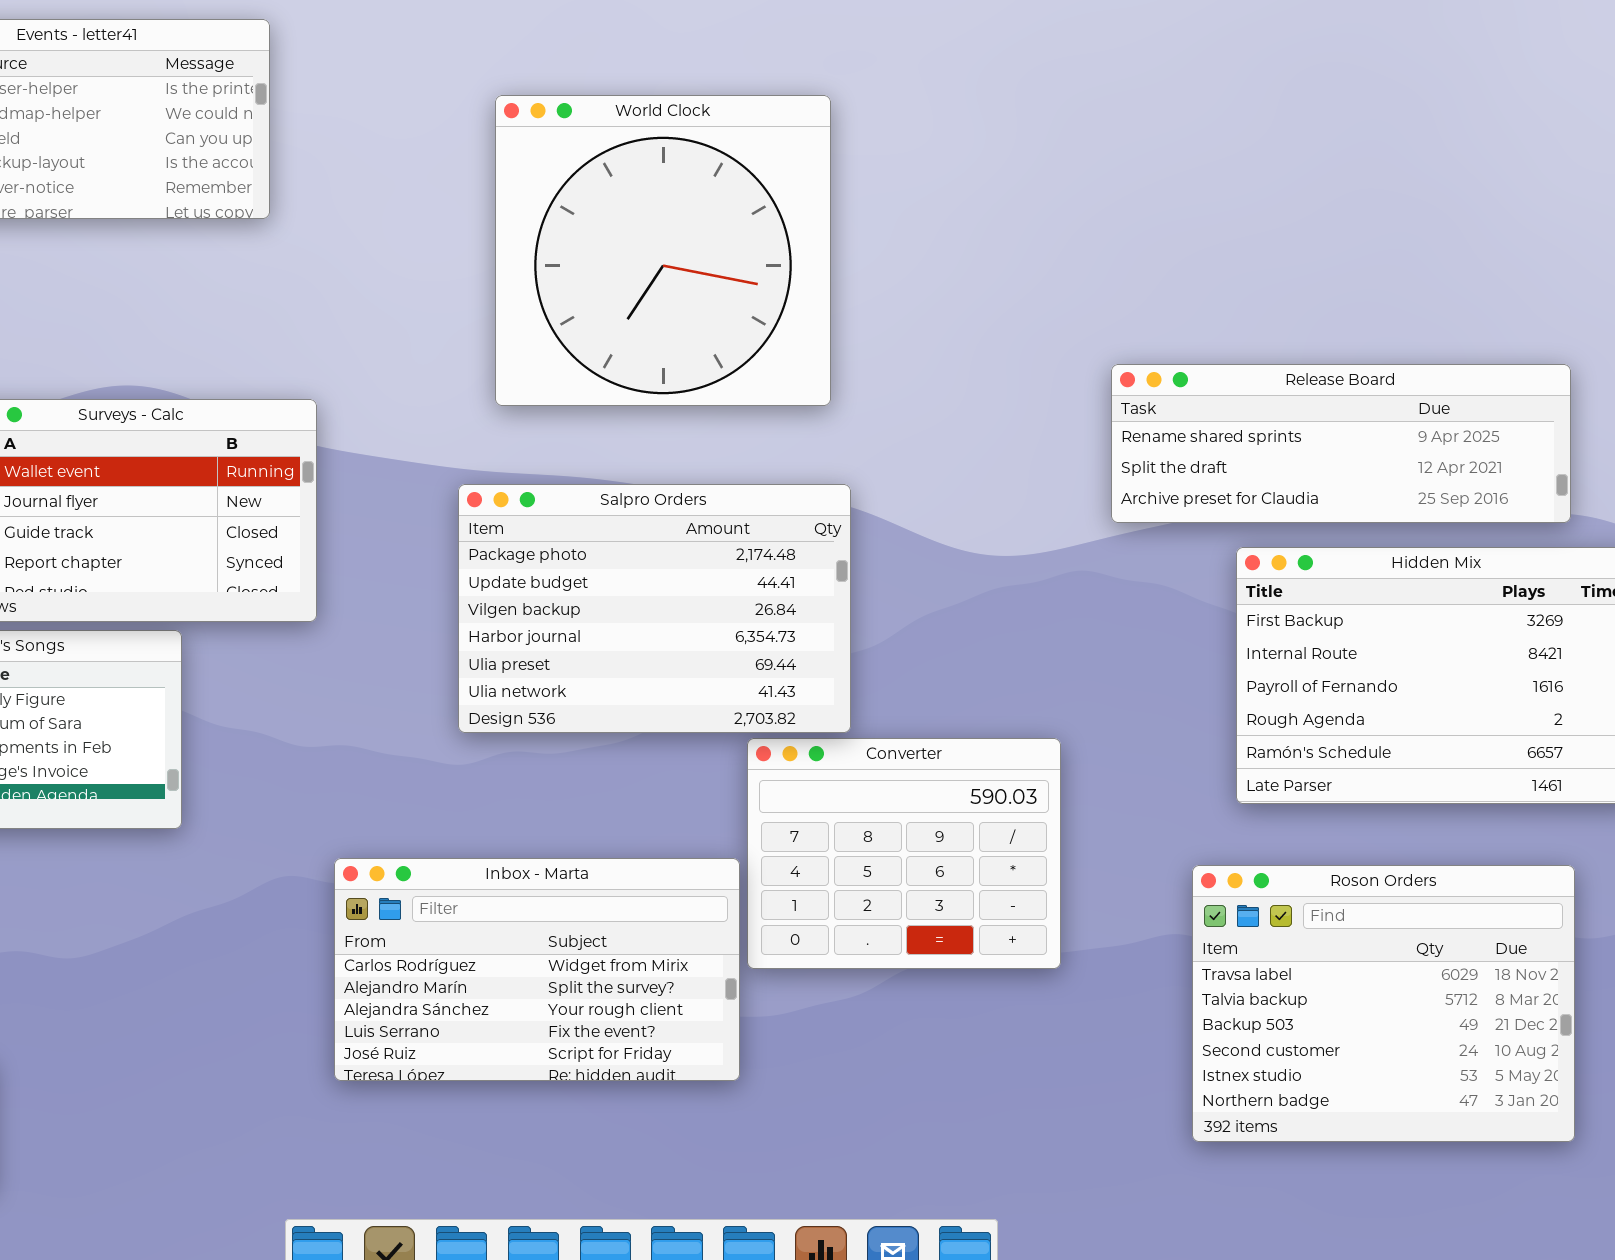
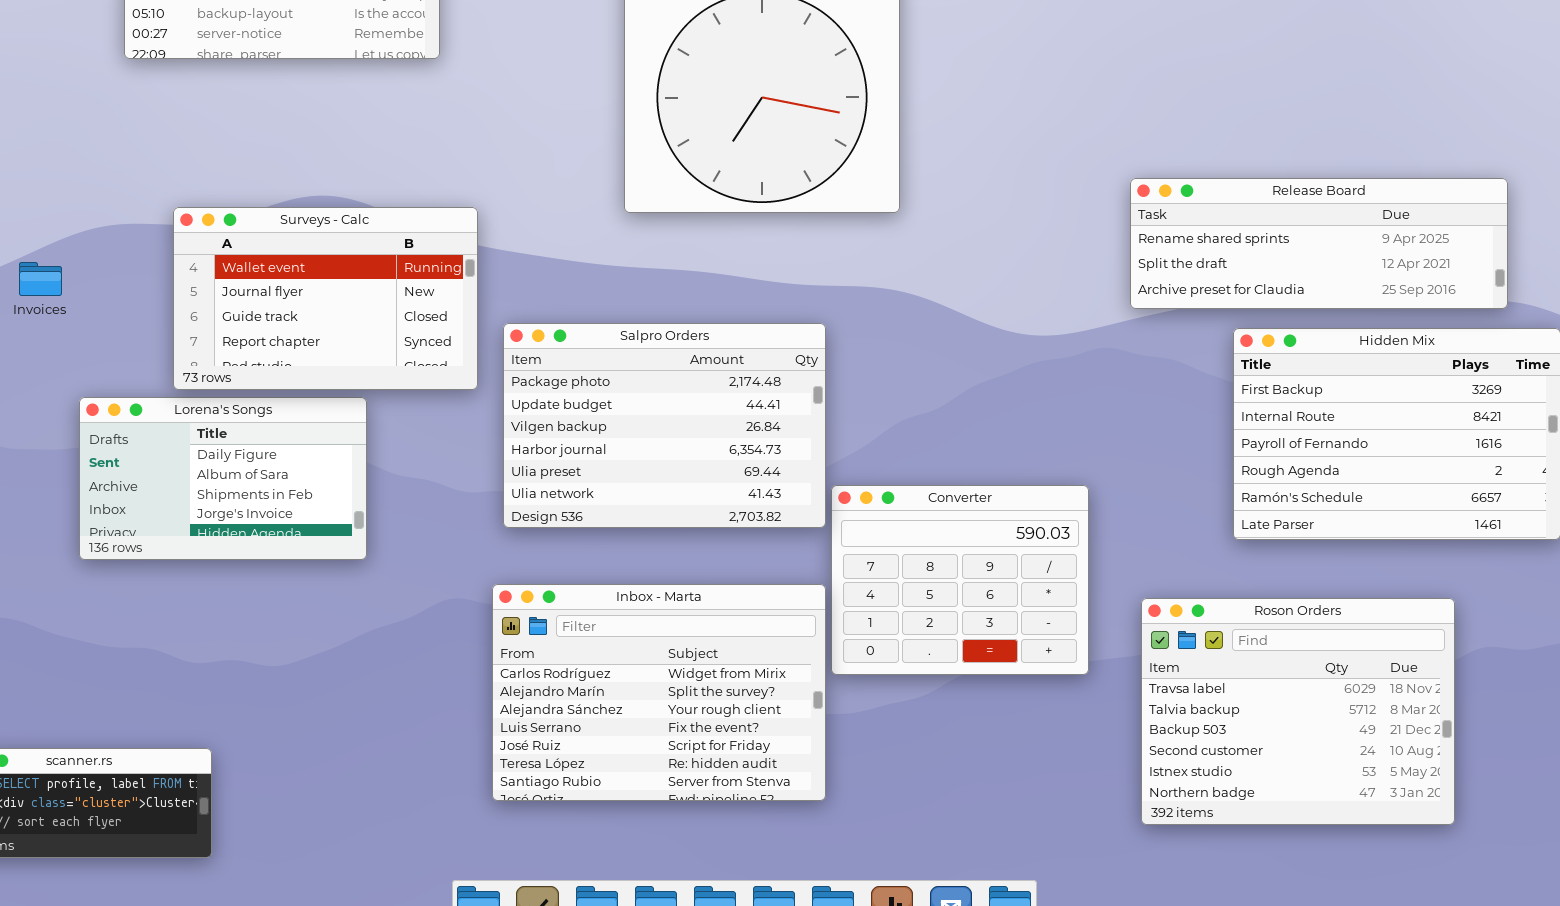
Salpro Orders: [458,484,851,733] -> [503,323,826,528], moved
Inbox - Marta: [334,858,740,1081] -> [492,584,826,801], resized
Roson Orders: [1192,865,1575,1142] -> [1141,598,1455,825], moved

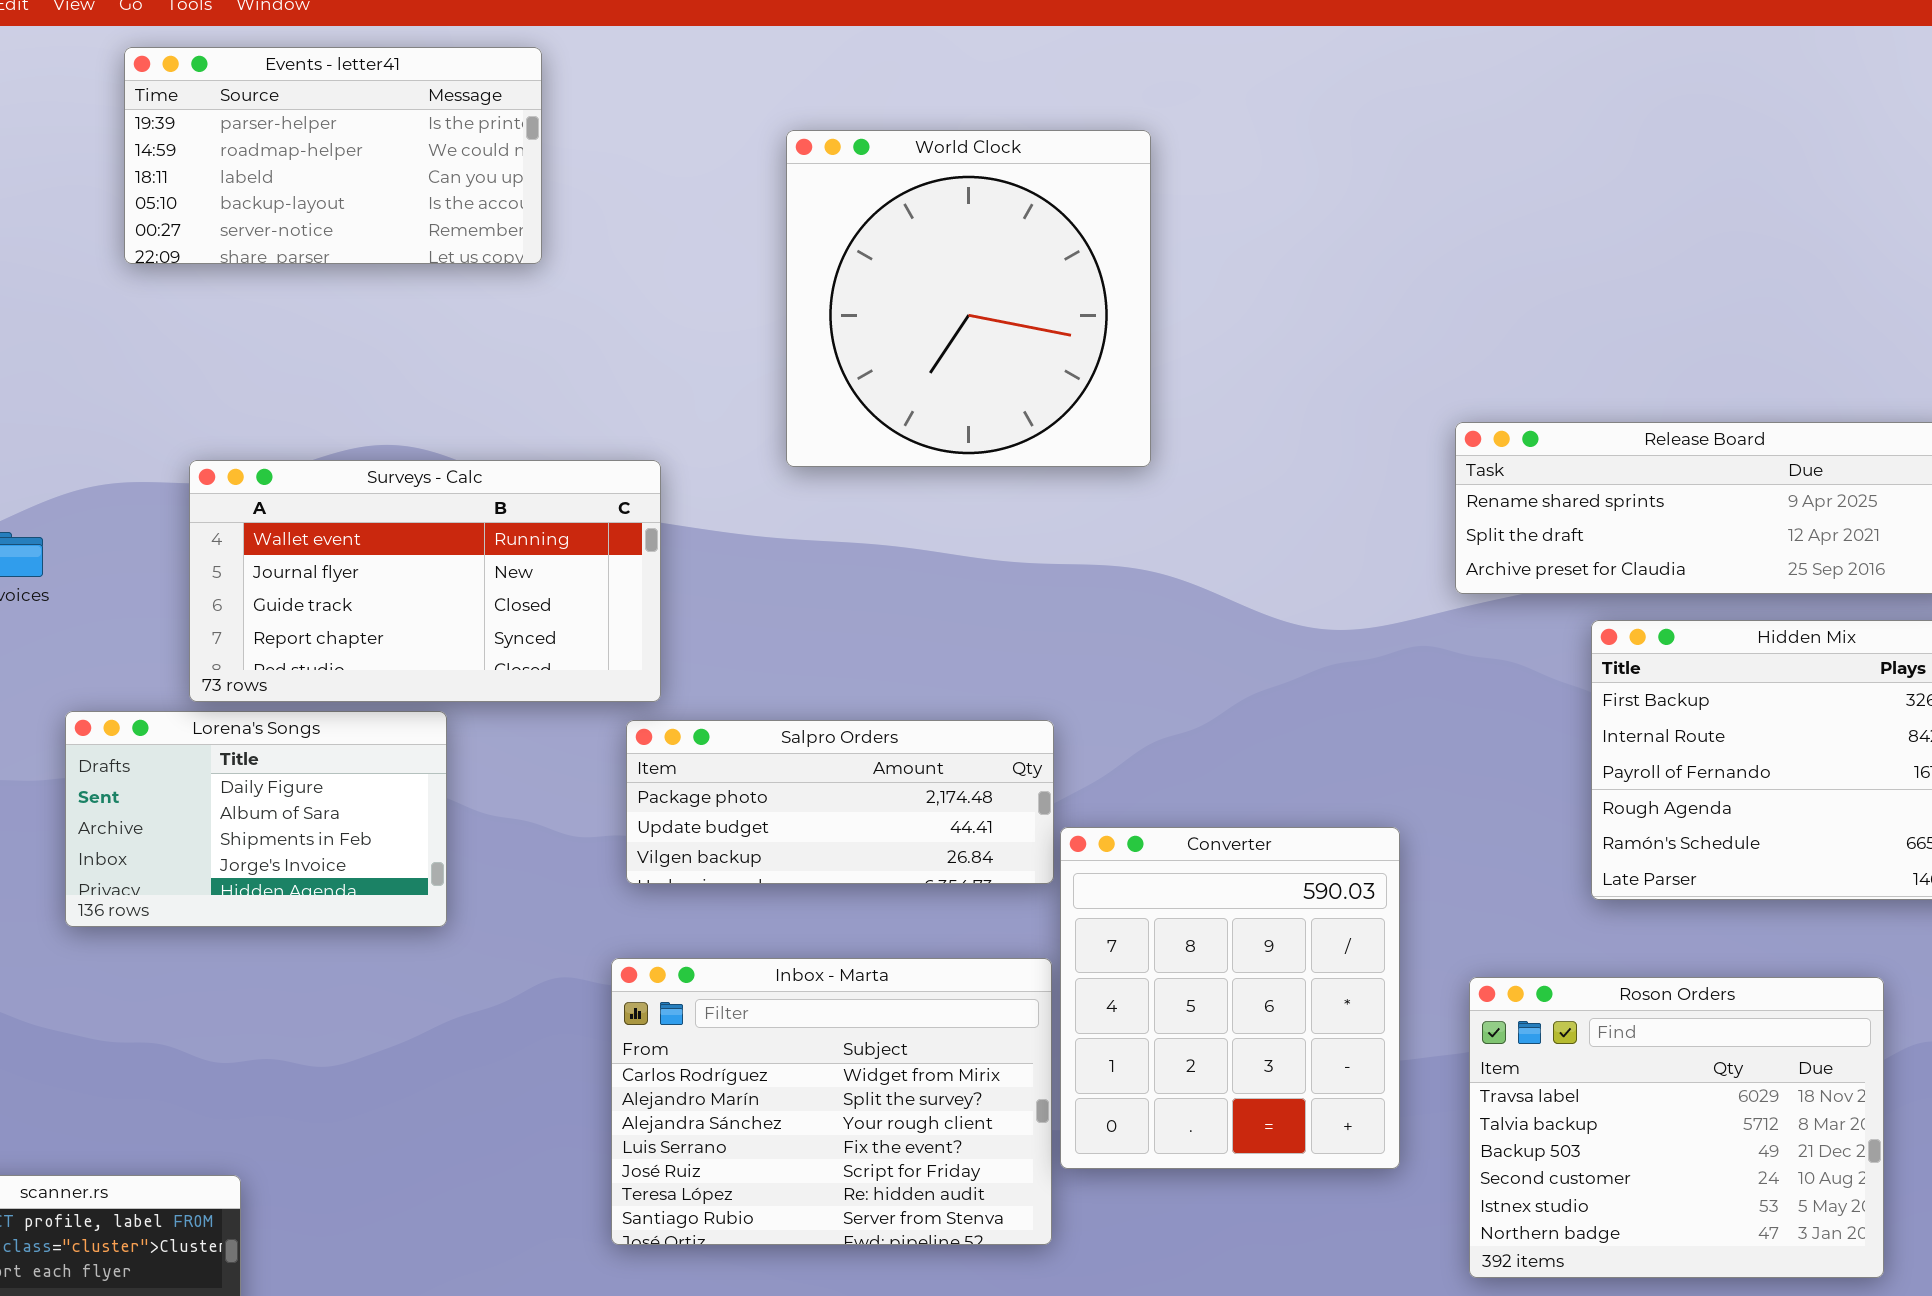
Surveys - Calc: [173,207,478,390] -> [189,460,661,702], resized
Salpro Orders: [503,323,826,528] -> [626,720,1054,884], resized
Converter: [831,485,1089,675] -> [1060,827,1400,1169], resized

